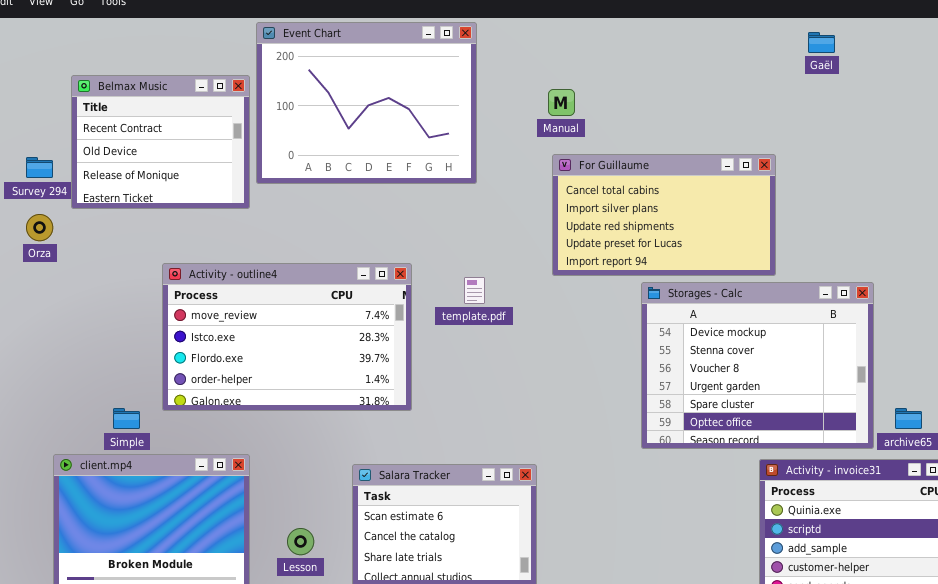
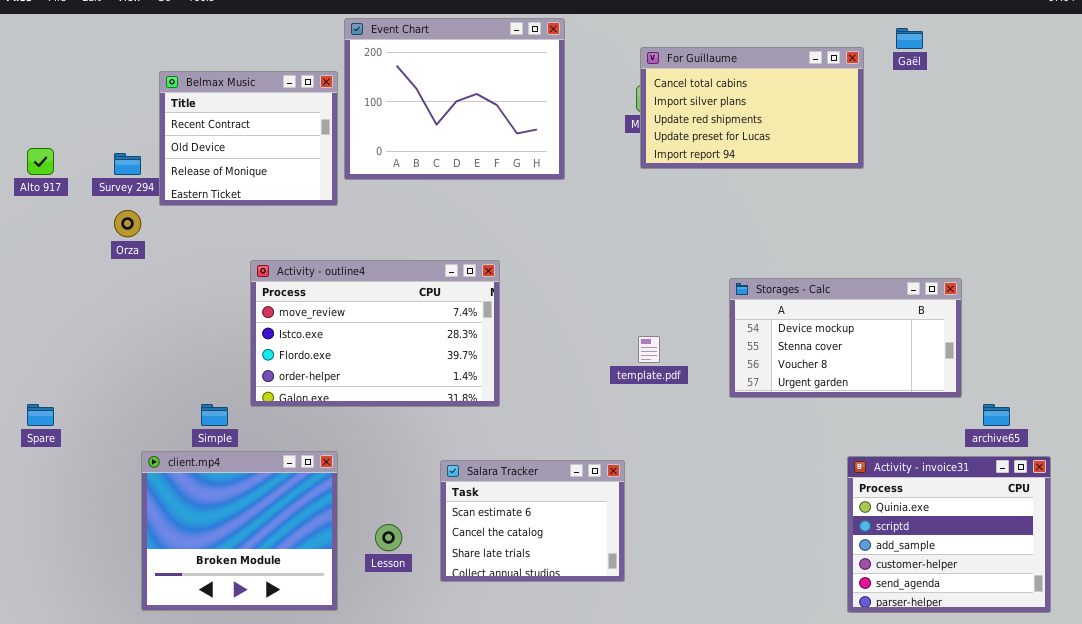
For Guillaume: [552,154,776,276] -> [640,47,864,169], moved
template.pdf: [464,277,485,304] -> [638,336,660,363], moved
Storages - Calc: [641,282,874,449] -> [729,278,962,398], resized

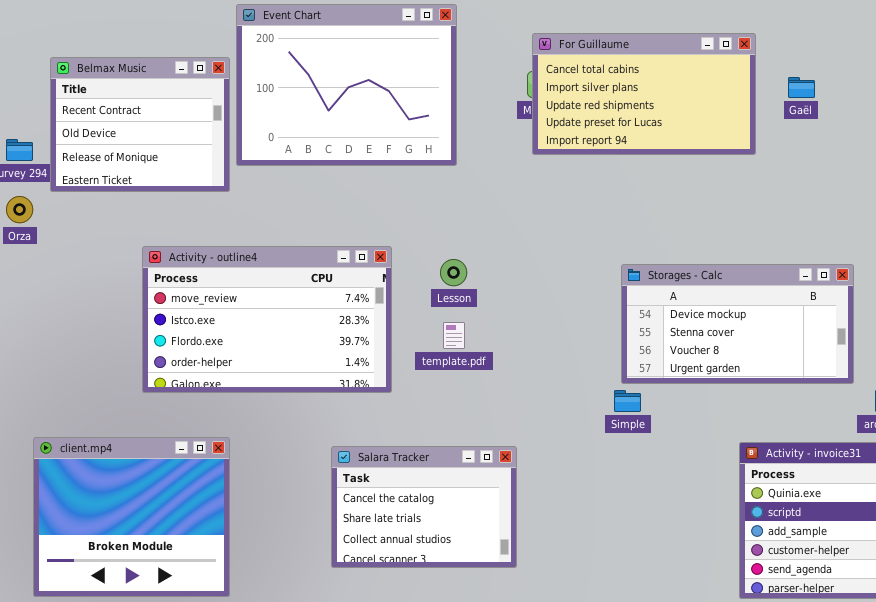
Gaël: [896,28,923,49] -> [788,77,815,98], moved
template.pdf: [638,336,660,363] -> [443,322,465,349], moved
Simple: [201,404,228,426] -> [614,390,641,412], moved
Salara Tracker: [440,460,625,582] -> [331,446,517,568], scrolled down 1 row
Lesson: [375,524,402,551] -> [440,259,467,286], moved

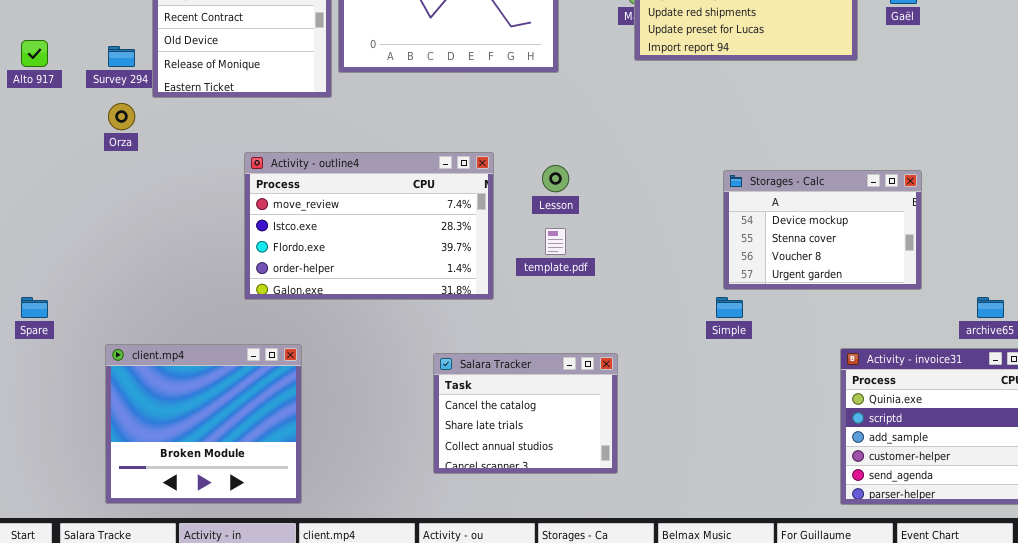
Storages - Calc: [621,264,854,384] -> [723,170,922,290], resized
client.mp4: [33,437,230,597] -> [105,344,302,504], moved

